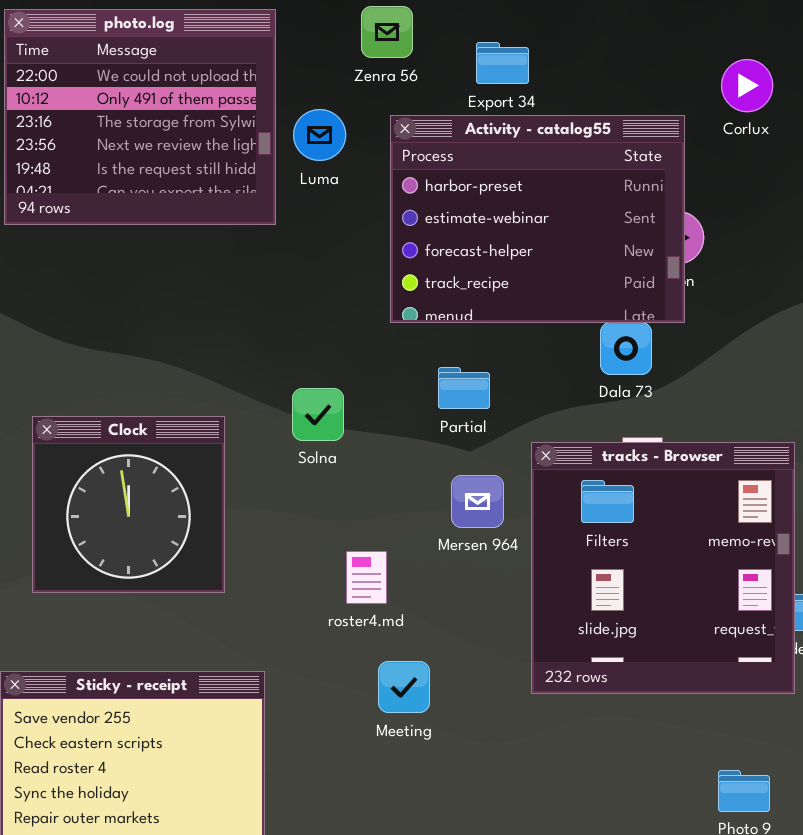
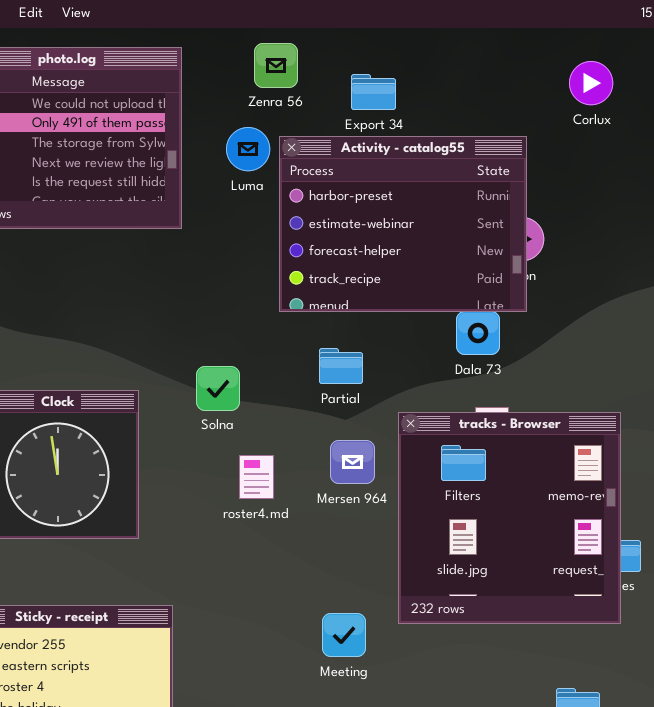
Corlux: [721,59,773,112] -> [569,61,613,105], moved
Luma: [293,109,346,161] -> [226,127,270,171], moved
roster4.md: [346,551,387,604] -> [239,455,274,499], moved
Meeting: [378,661,430,713] -> [322,613,366,657], moved

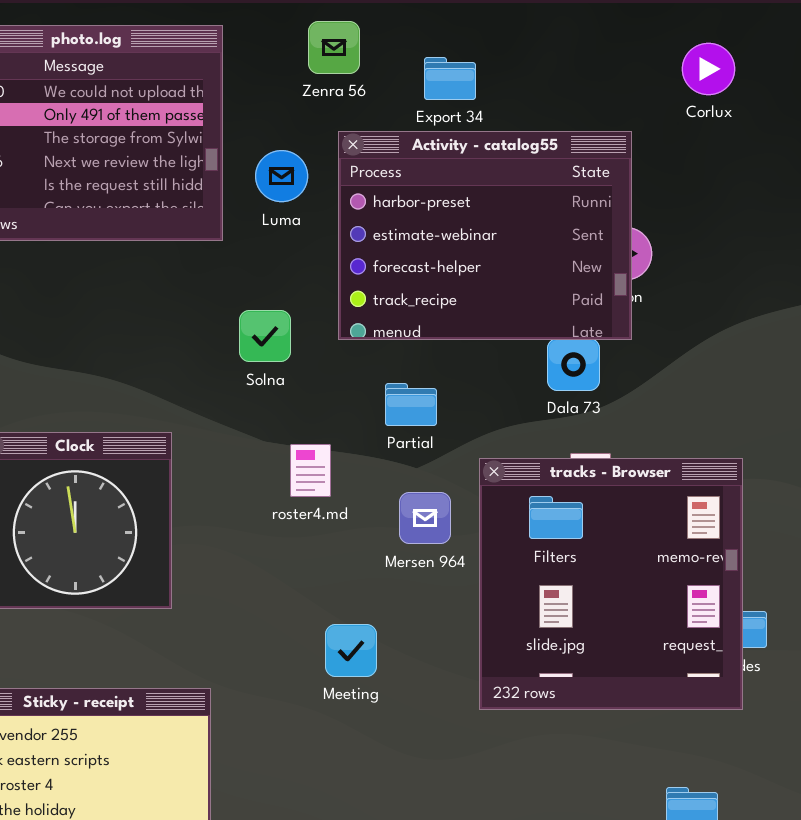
Luma: [226,127,270,171] -> [255,150,308,202], moved
Solna: [196,366,240,411] -> [239,310,291,362], moved
roster4.md: [239,455,274,499] -> [290,444,331,497], moved
Meeting: [322,613,366,657] -> [325,624,377,677], moved

